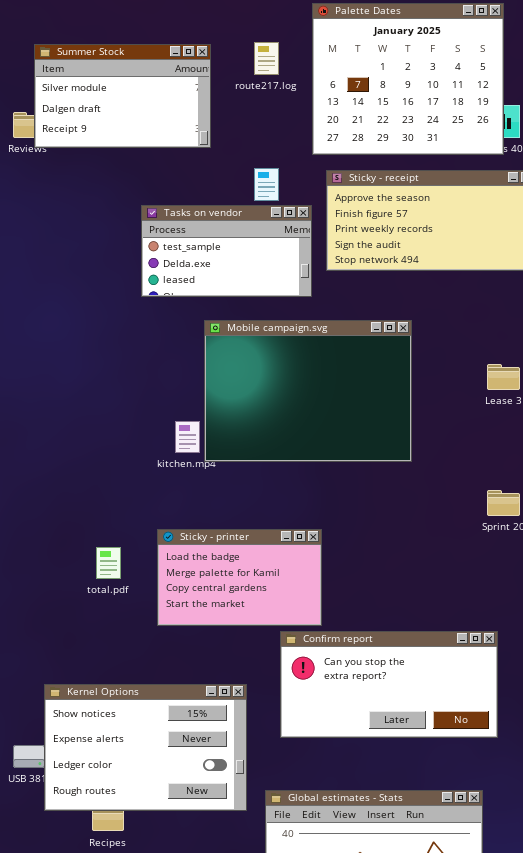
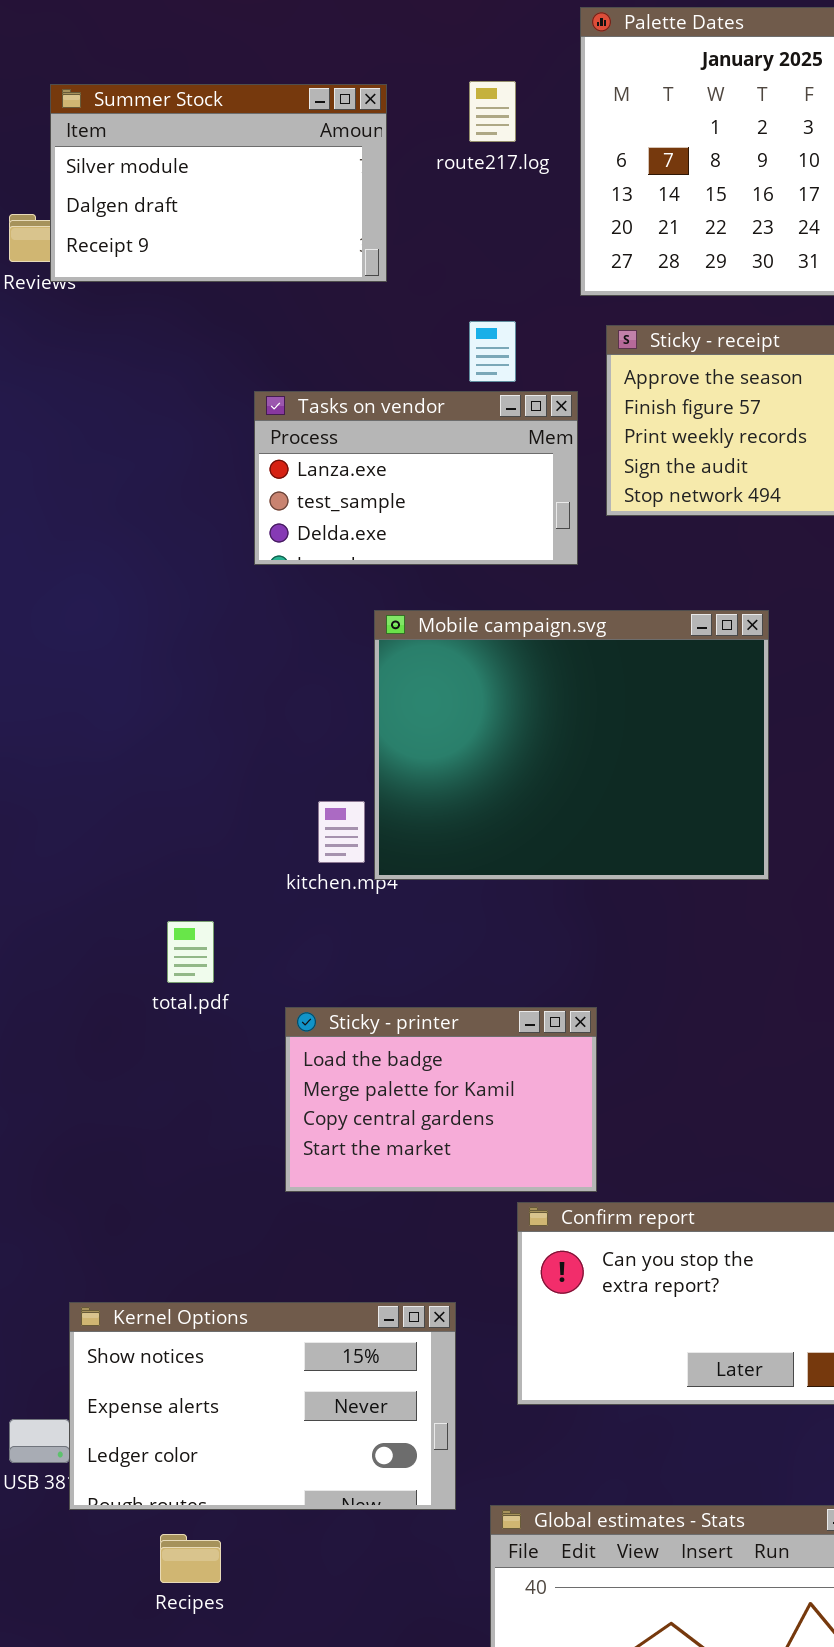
Tasks on vendor: [141,205,312,297] -> [254,391,578,565], scrolled up 1 row
total.pdf: [96,547,121,579] -> [167,921,214,983], moved
Kernel Options: [44,684,247,811] -> [69,1302,456,1510], resized

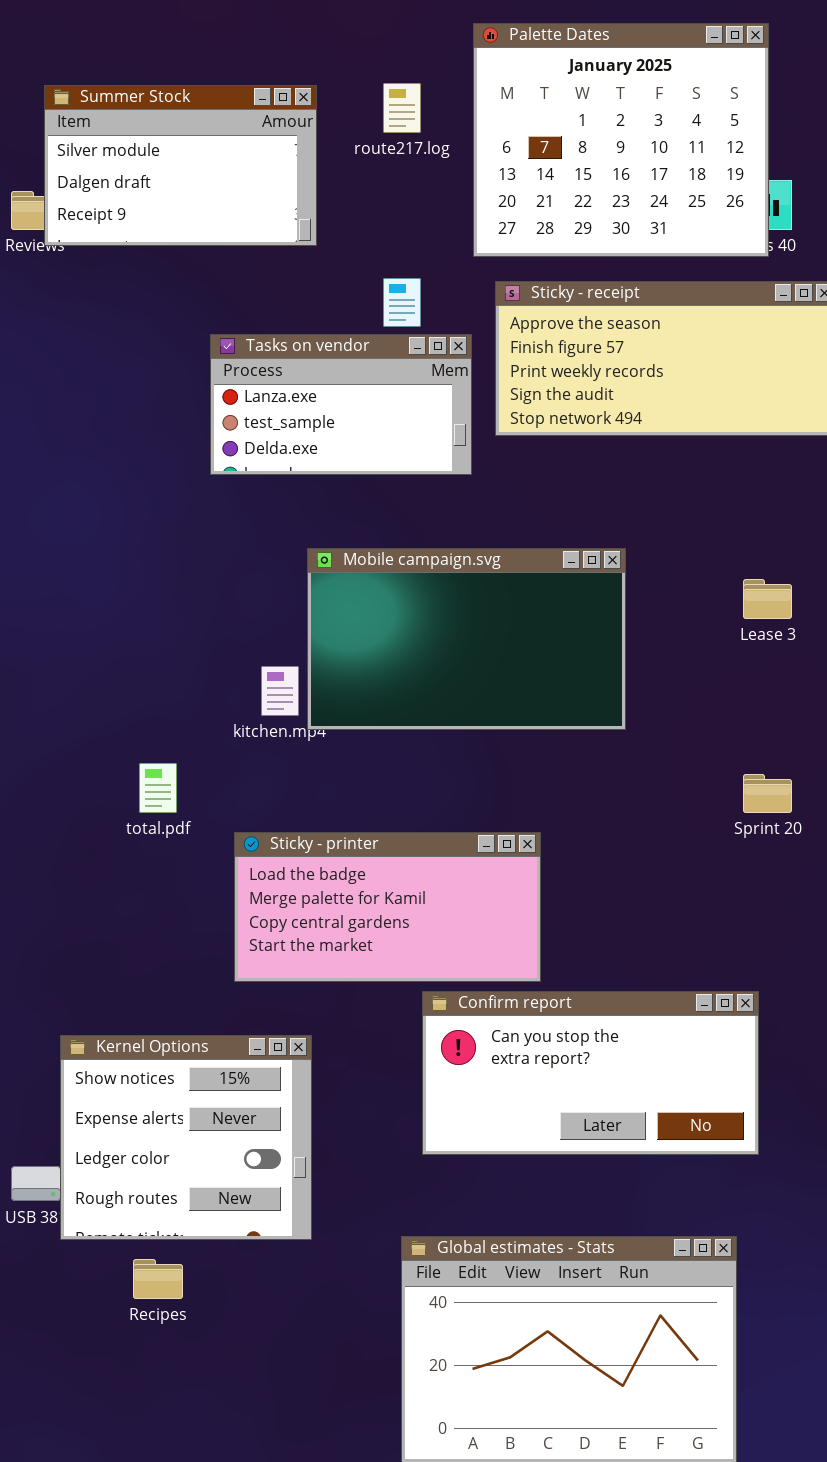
Mobile campaign.svg: [374,610,769,880] -> [307,548,626,730], resized
Sticky - printer: [285,1007,597,1192] -> [234,832,541,982], resized
Kernel Options: [69,1302,456,1510] -> [60,1035,312,1240], resized

